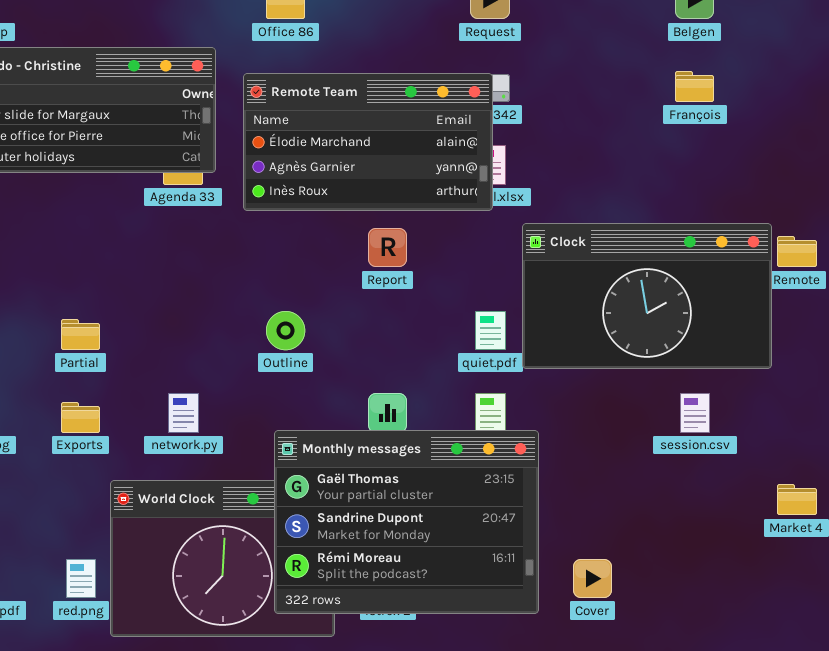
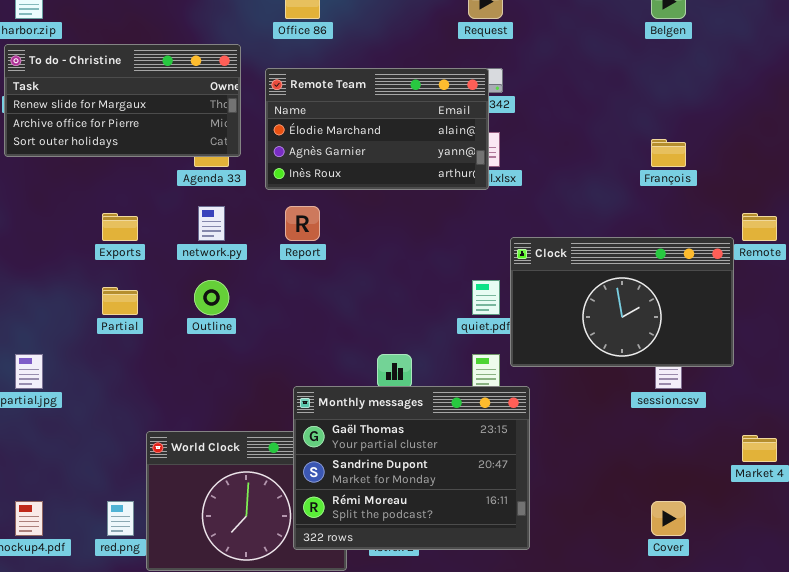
François: [675,71,714,102] -> [651,139,686,167], moved
Clock: [522,223,772,369] -> [510,237,734,367], moved
Report: [368,228,407,267] -> [285,206,320,241], moved
Outline: [266,311,305,350] -> [194,280,229,315], moved
network.py: [168,393,199,433] -> [198,206,225,241], moved
Exports: [61,402,100,433] -> [102,213,138,241], moved
Cover: [573,559,612,598] -> [651,501,686,536], moved

